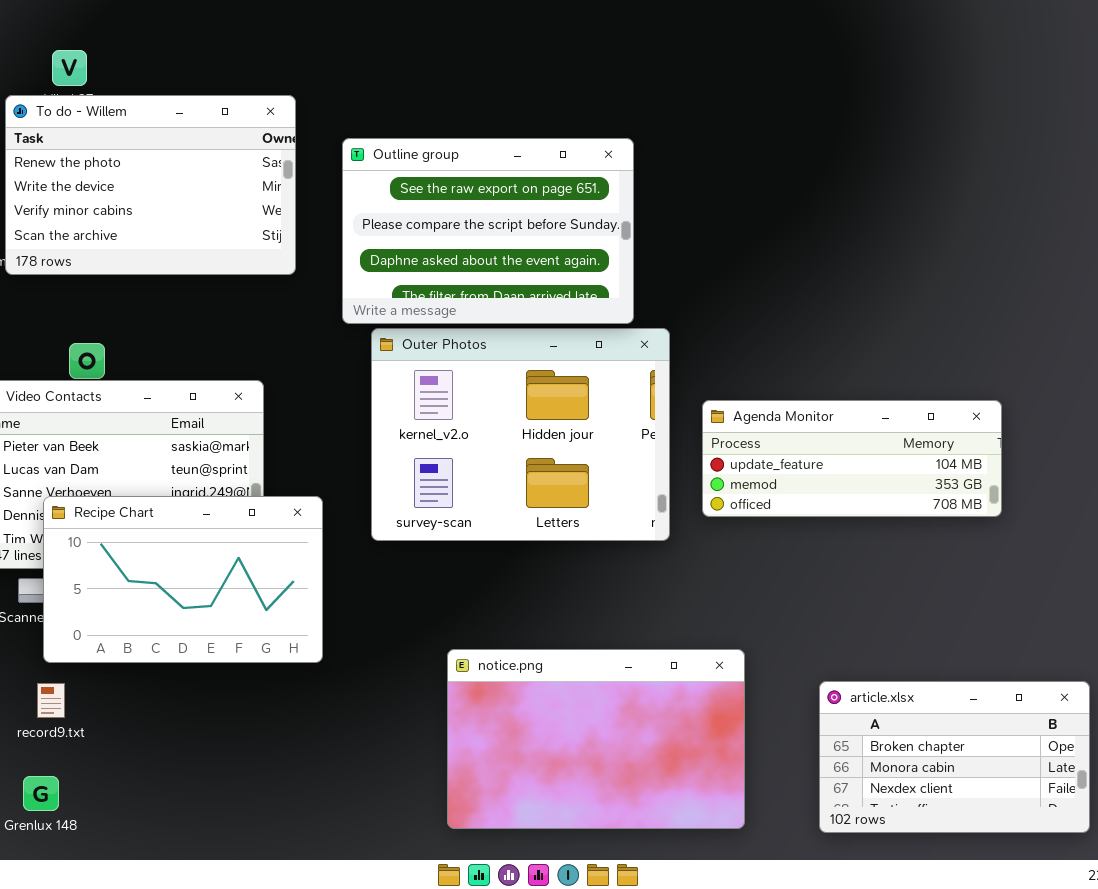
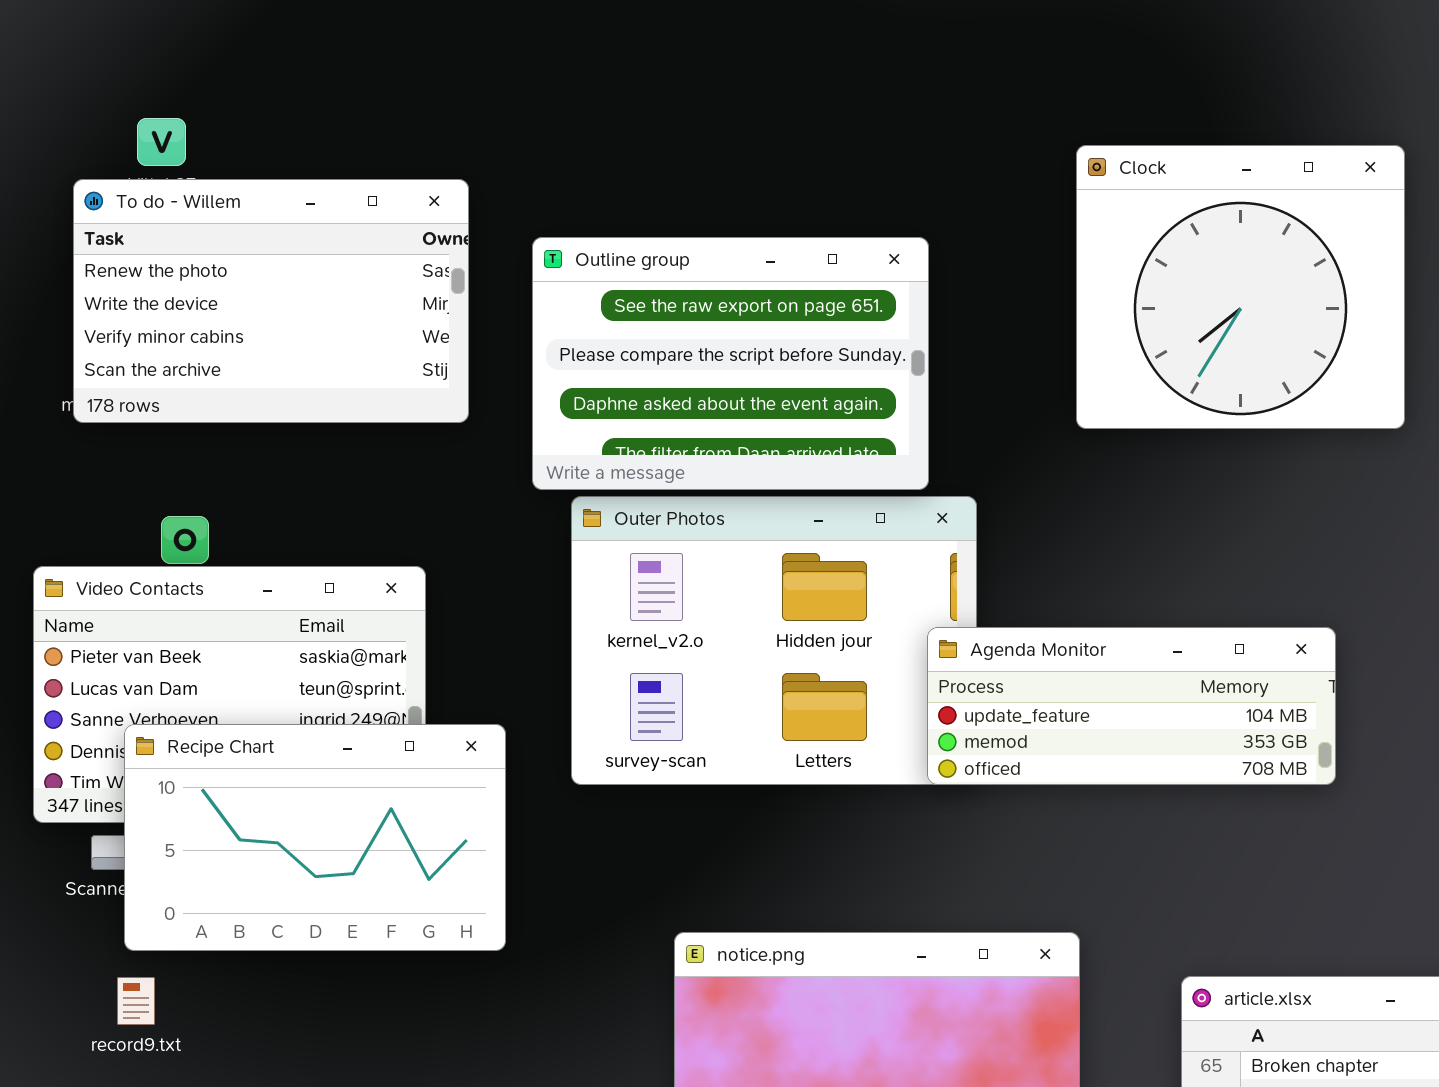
Clock: none -> [1076,145,1405,429], opened
Agenda Monitor: [702,400,1002,517] -> [927,627,1336,785], moved

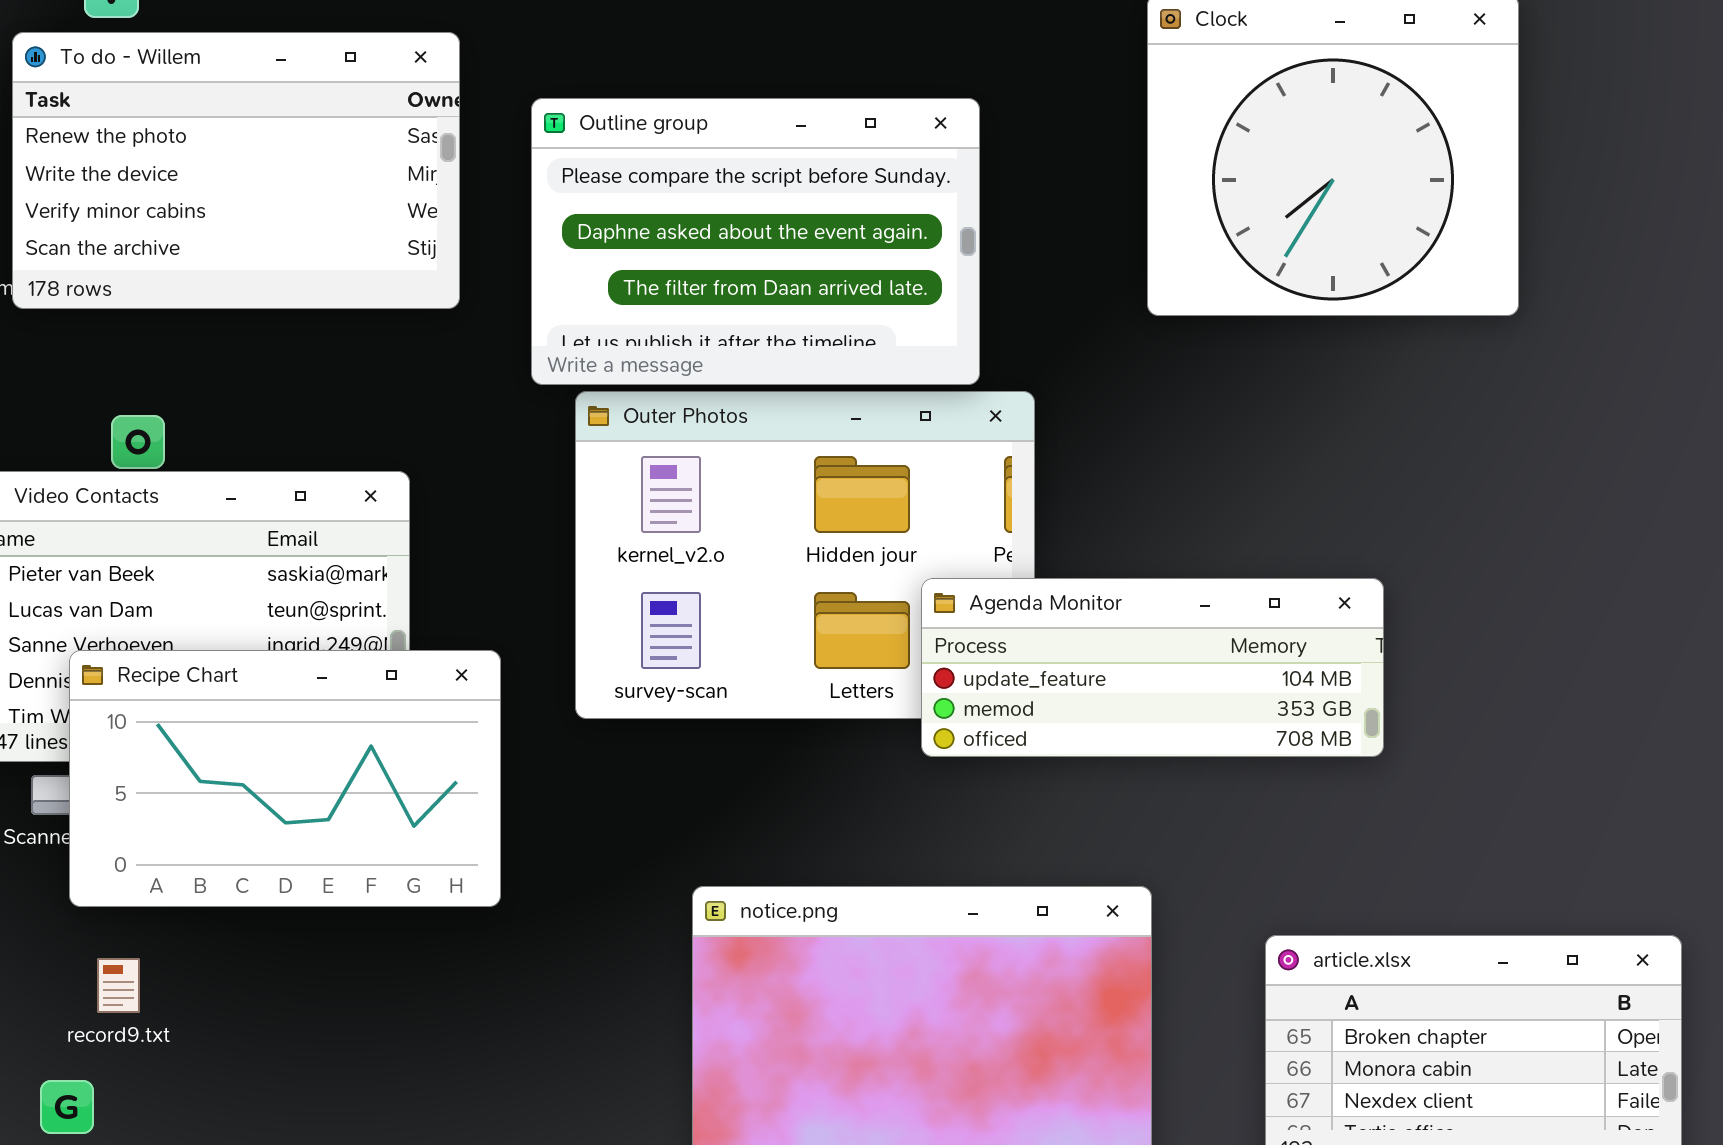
Outline group: [532,237,929,490] -> [531,98,980,385], scrolled down 1 row
Agenda Monitor: [927,627,1336,785] -> [921,578,1384,757], moved
record9.txt: [117,977,155,1025] -> [97,958,140,1013], moved

